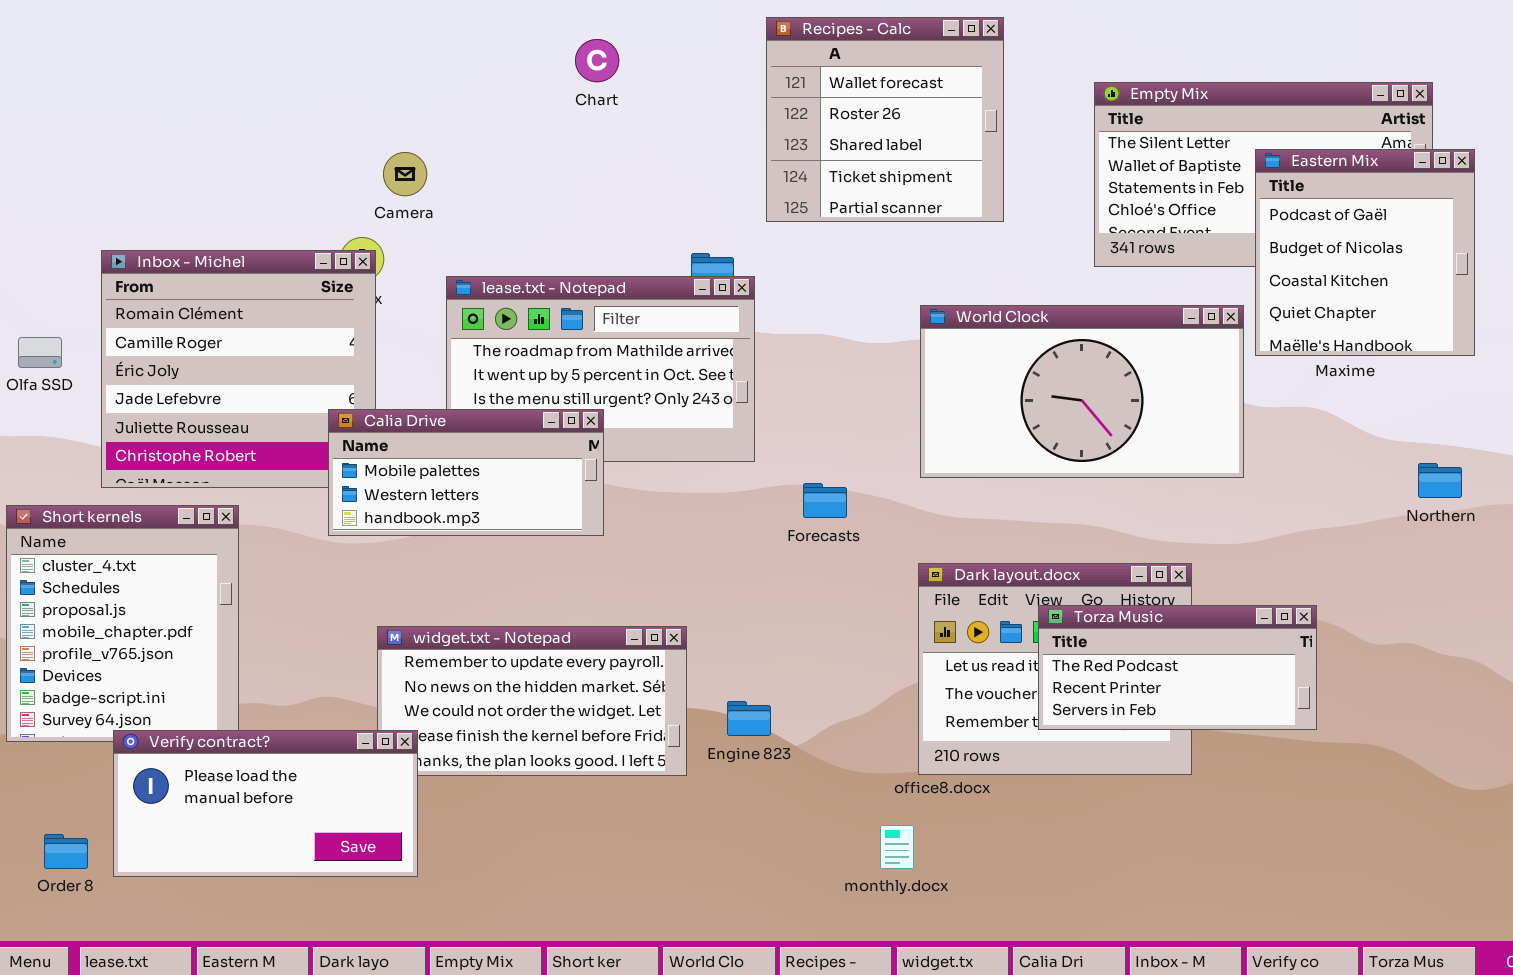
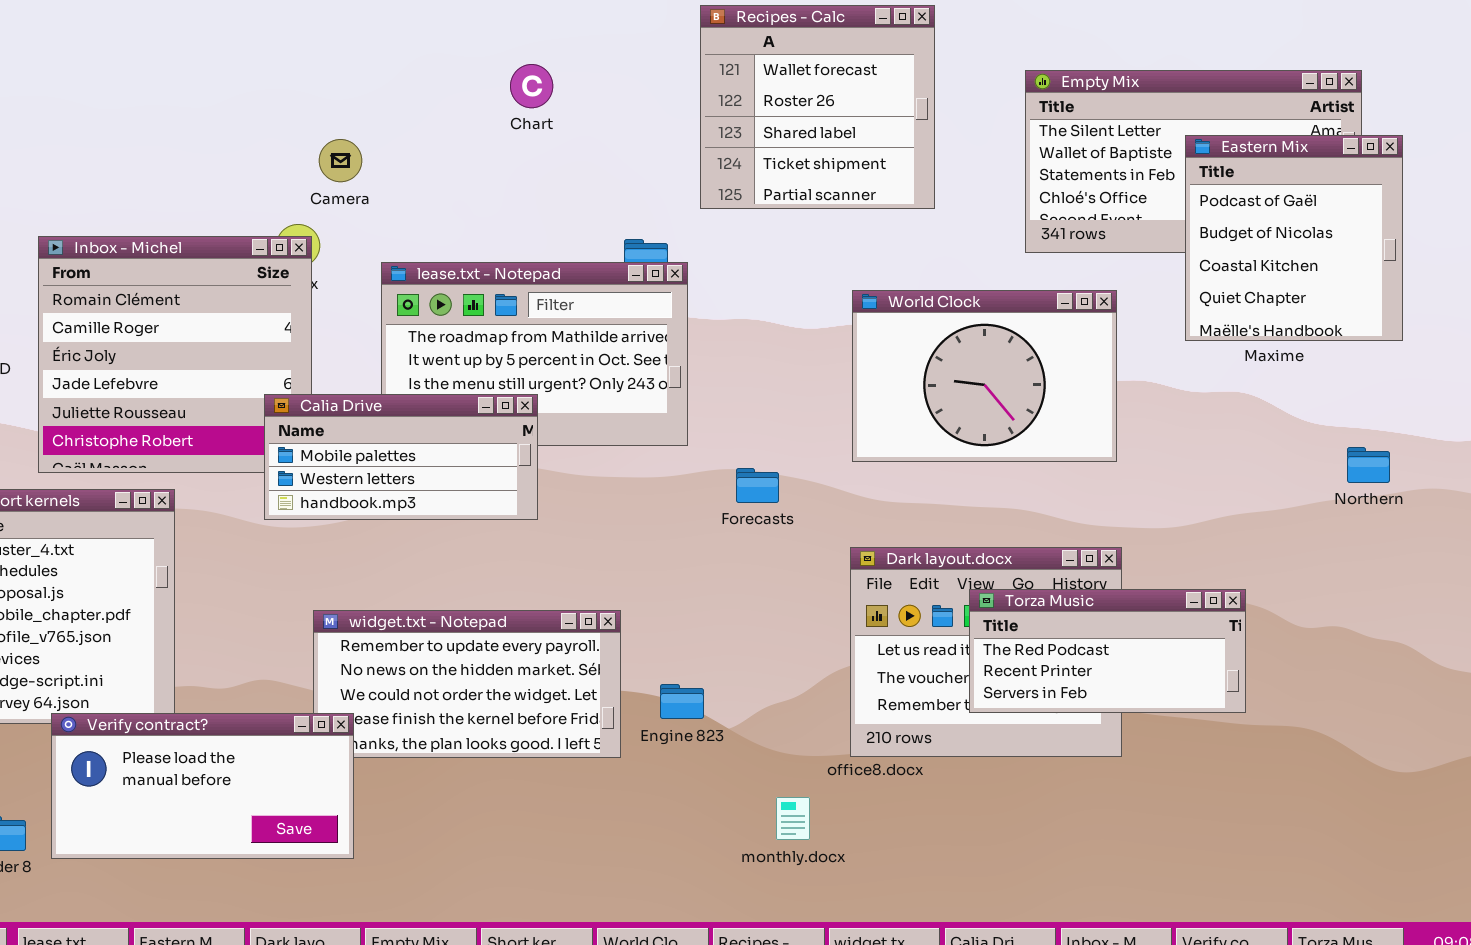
Chart: [575,39,619,82] -> [510,64,553,108], moved
World Clock: [920,305,1244,478] -> [852,290,1117,462], resized
monthly.docx: [880,825,914,869] -> [776,797,810,840], moved

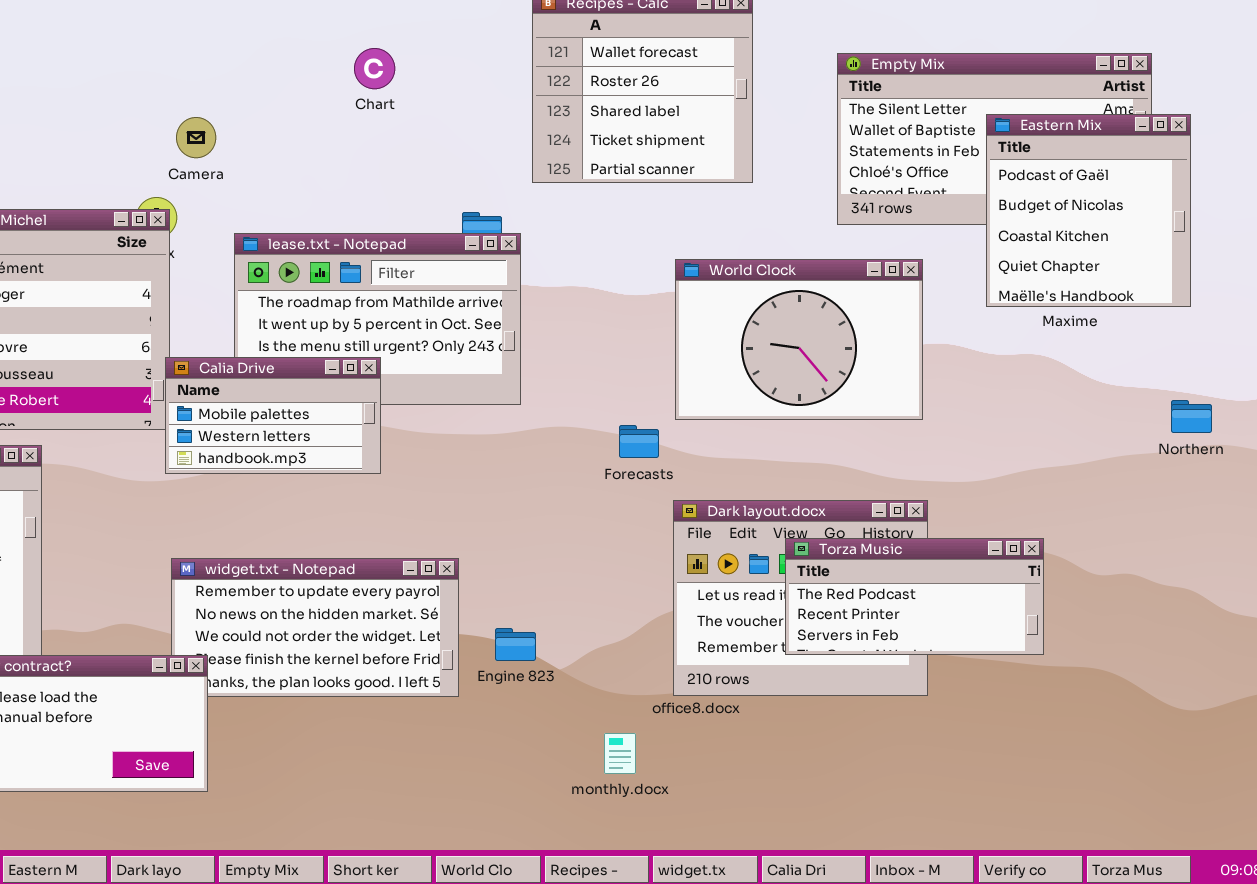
Calia Drive: [264,394,538,520] -> [165,357,381,474], resized
Northern: [1347,447,1390,483] -> [1171,400,1212,433], moved
Forecasts: [736,468,779,503] -> [619,425,659,458], moved

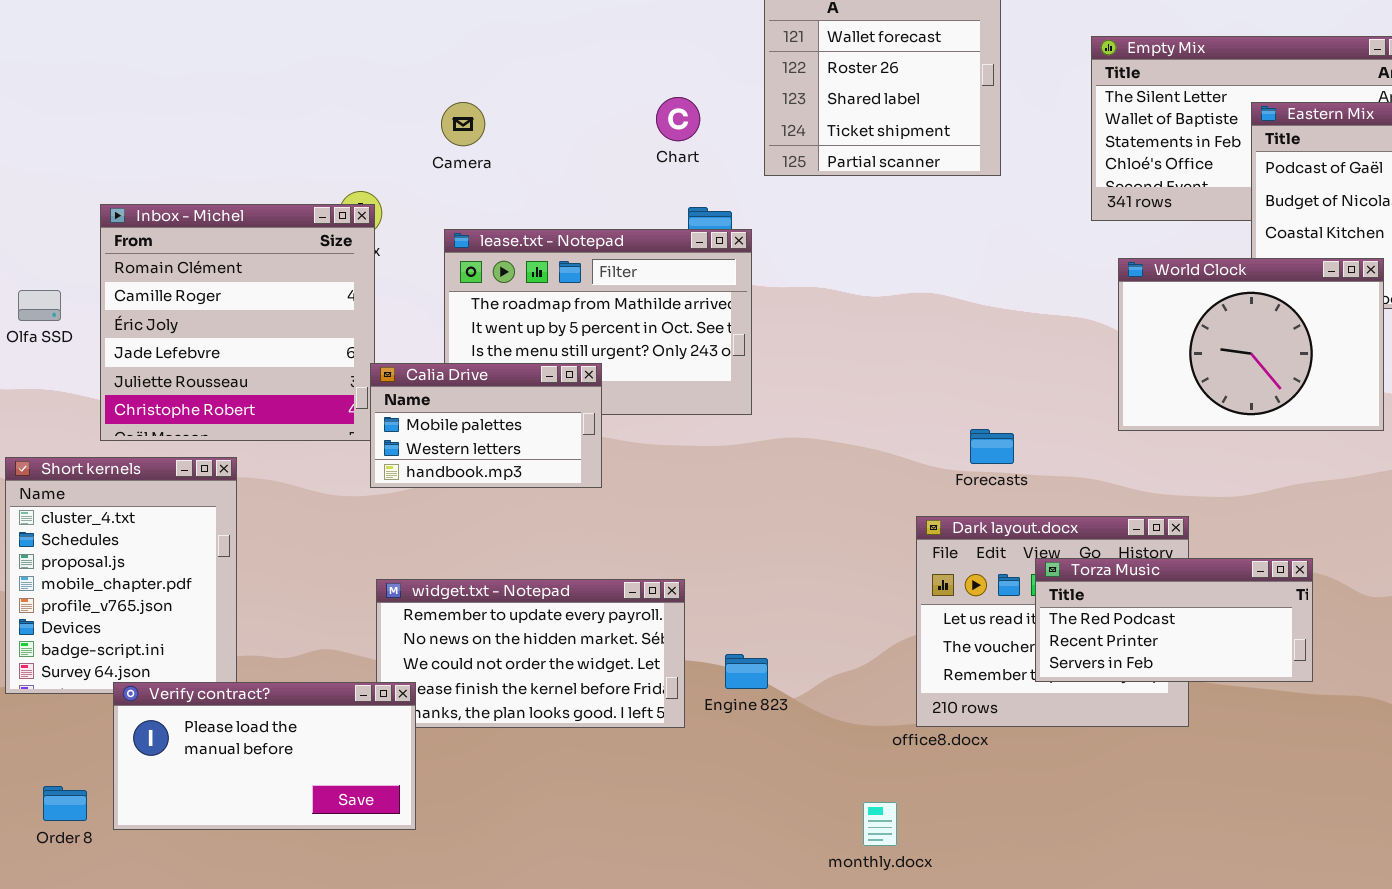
Chart: [354,48,395,89] -> [656,97,700,141], moved
Camera: [176,117,216,158] -> [441,102,485,146], moved
World Clock: [675,259,923,420] -> [1118,258,1384,431], moved
Forecasts: [619,425,659,458] -> [970,429,1014,464], moved
monthly.docx: [604,733,636,774] -> [863,802,897,846], moved

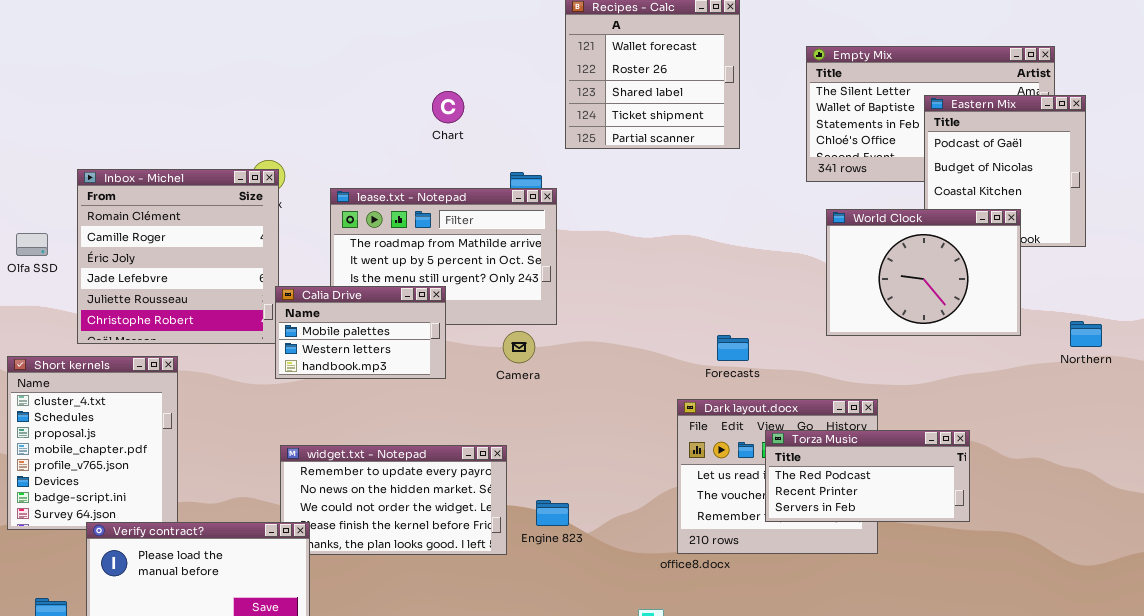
Chart: [656,97,700,141] -> [432,91,464,123], moved
Camera: [441,102,485,146] -> [503,331,535,363], moved

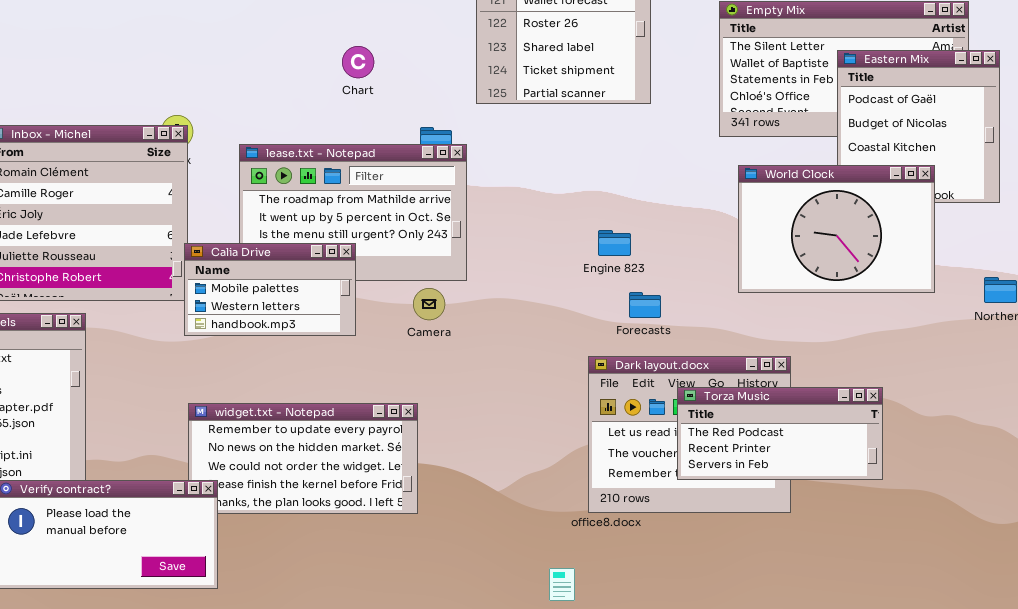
Engine 823: [536,500,569,526] -> [598,230,631,256], moved

